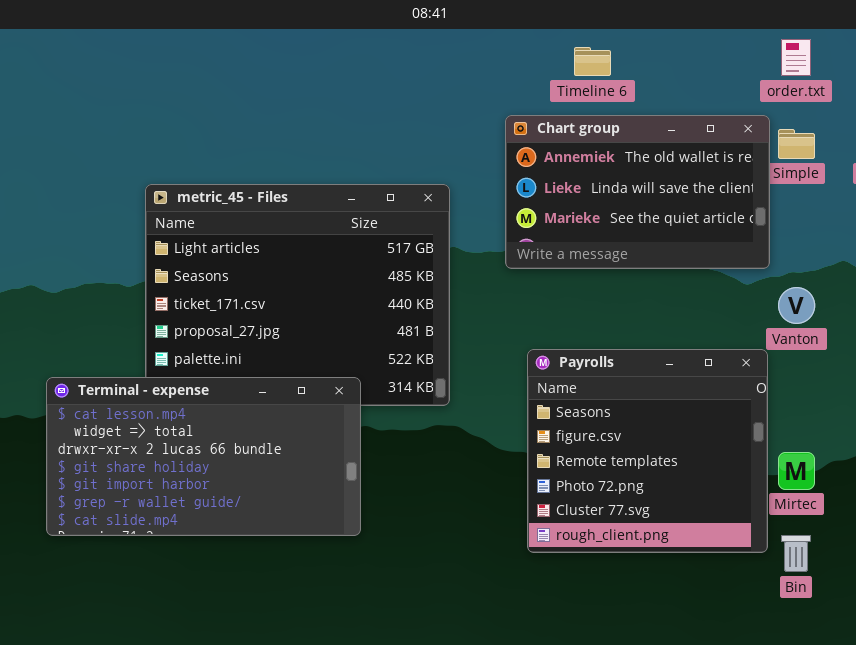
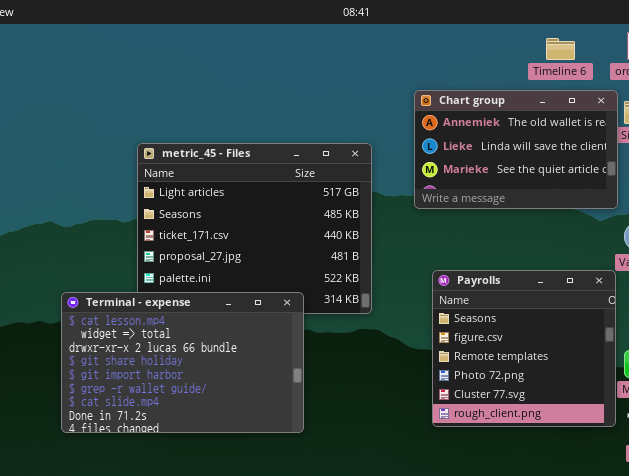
Timeline 6: [574,47,611,76] -> [546,38,575,60], moved
Terminal - expense: [46,377,361,536] -> [61,292,304,433], resized

